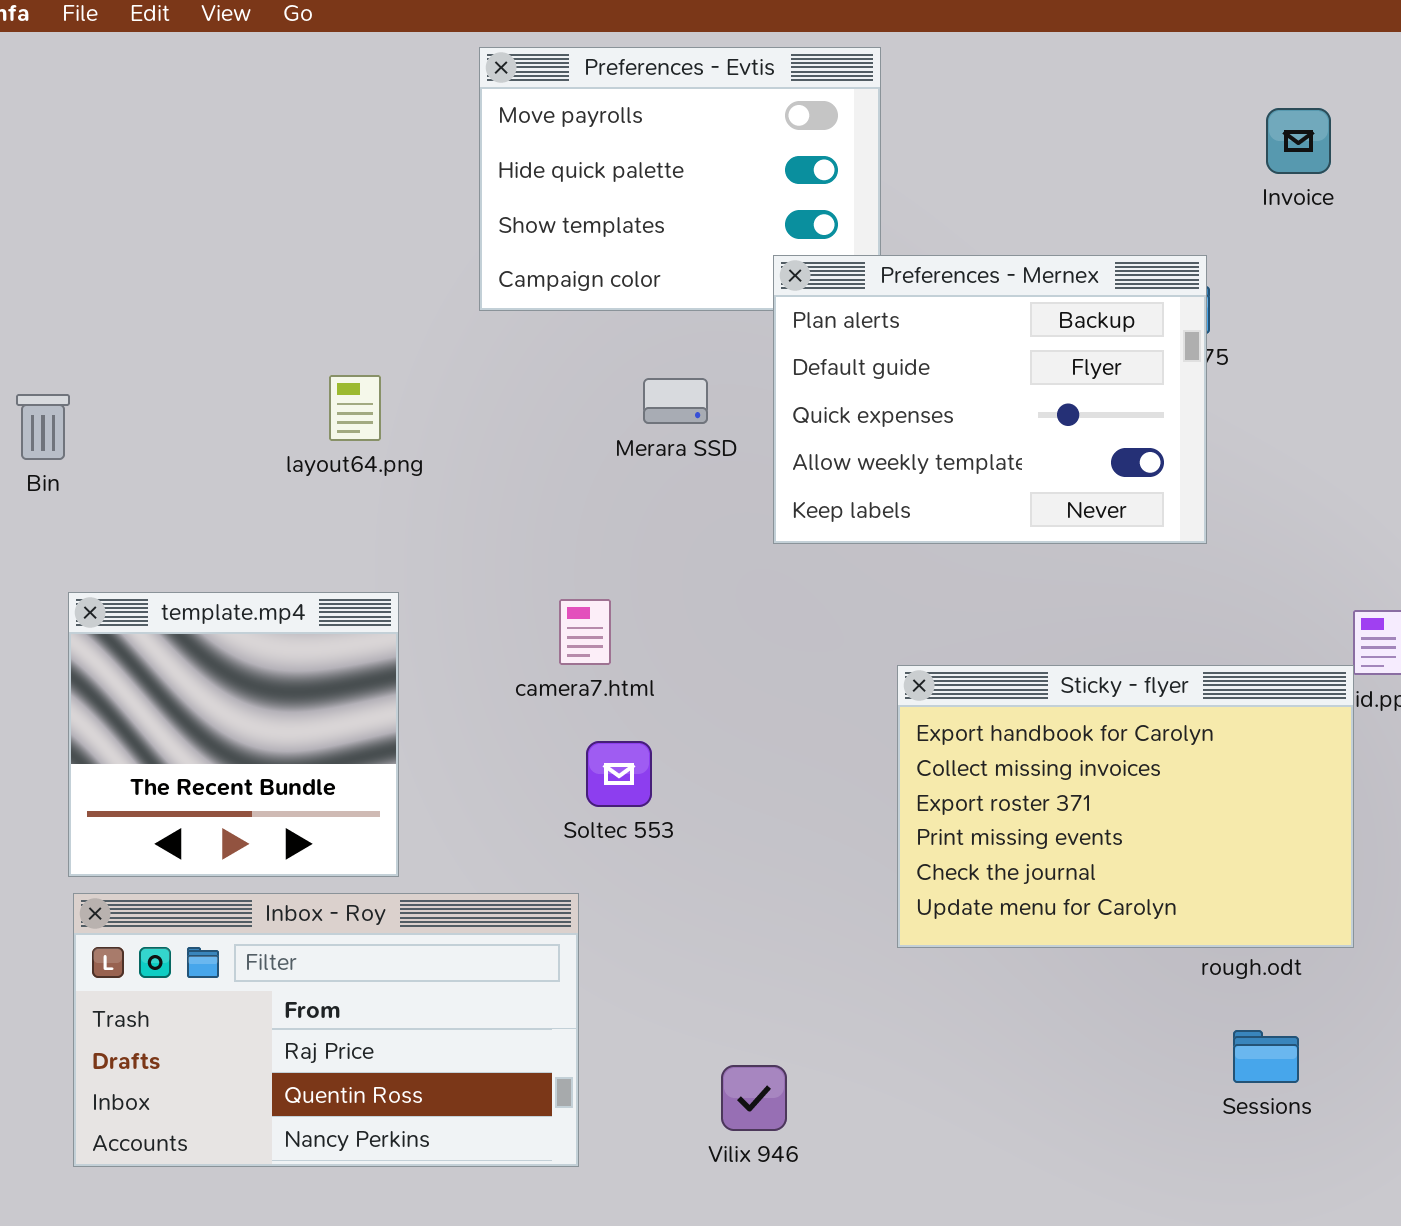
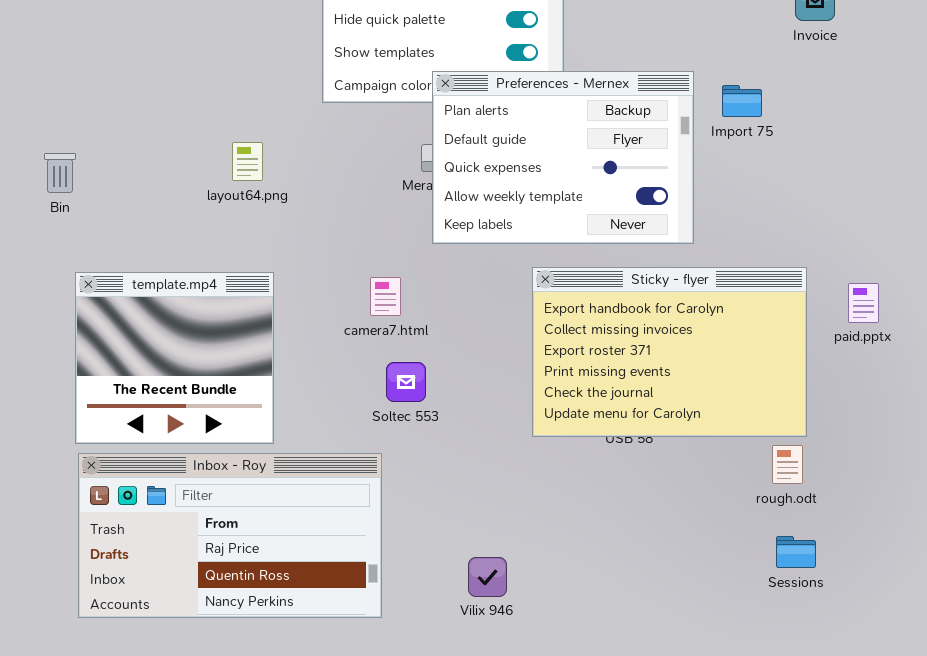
Preferences - Mernex: [773,255,1207,544] -> [432,71,694,244], moved
Sticky - flyer: [897,665,1354,948] -> [532,267,807,437], moved

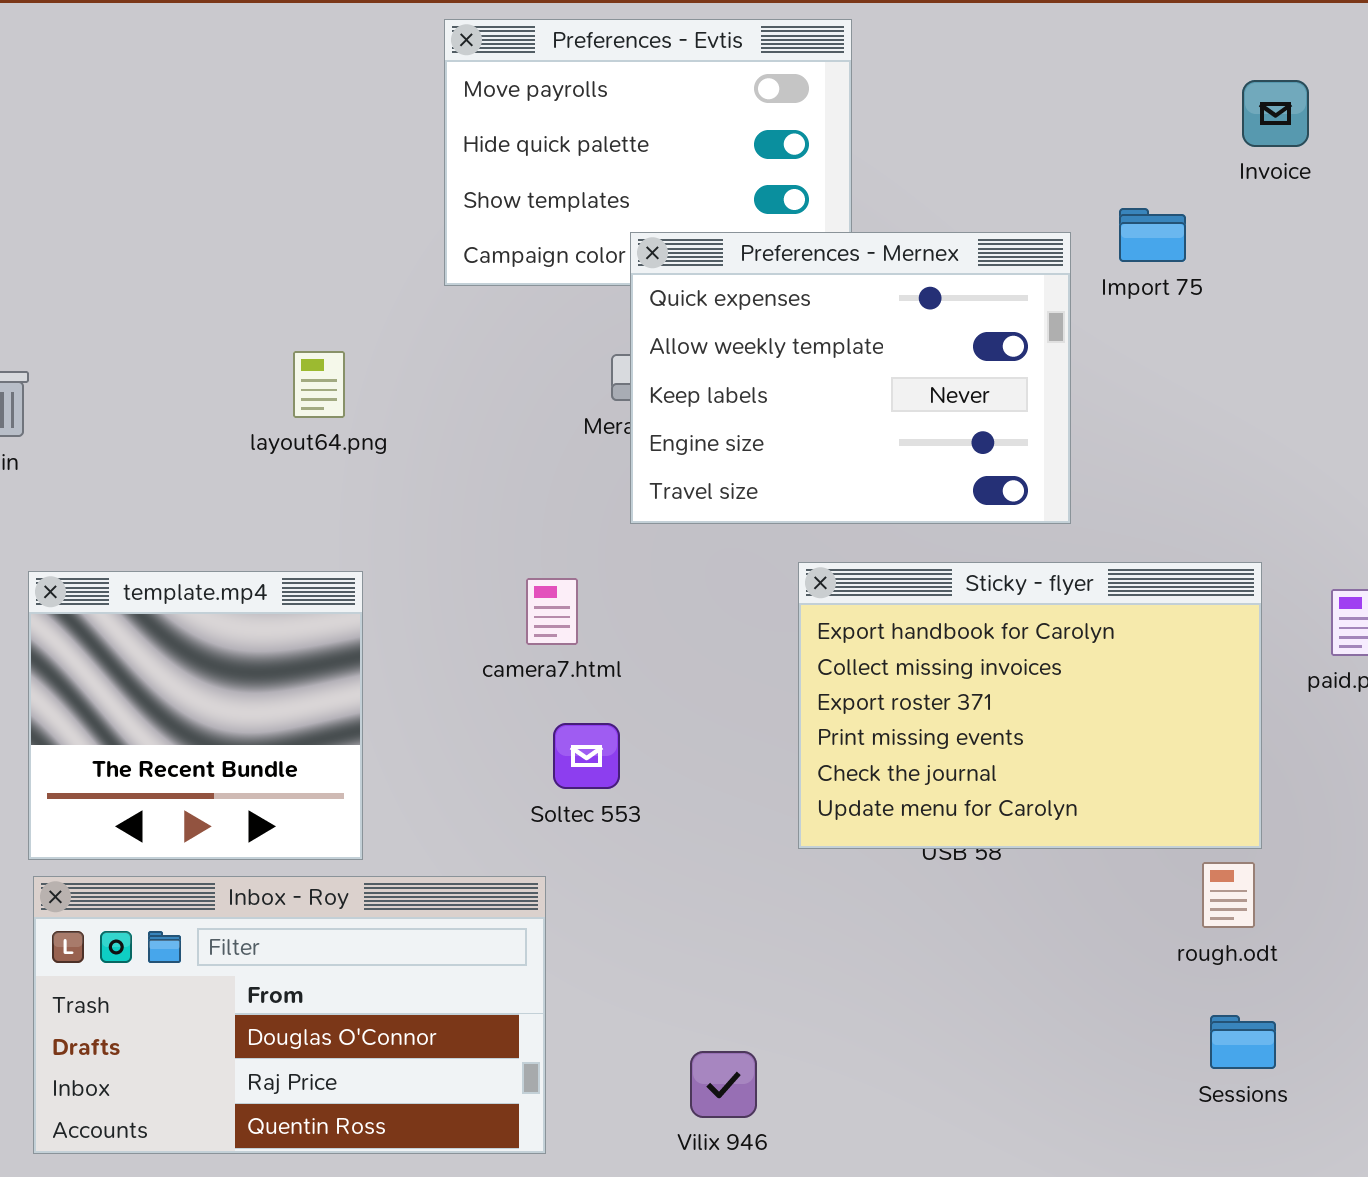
Preferences - Mernex: [432,71,694,244] -> [630,232,1071,524], scrolled down 2 rows
Import 75: [722,85,762,117] -> [1119,208,1186,262], moved
Inbox - Roy: [78,453,382,618] -> [33,876,546,1154], scrolled up 1 row

